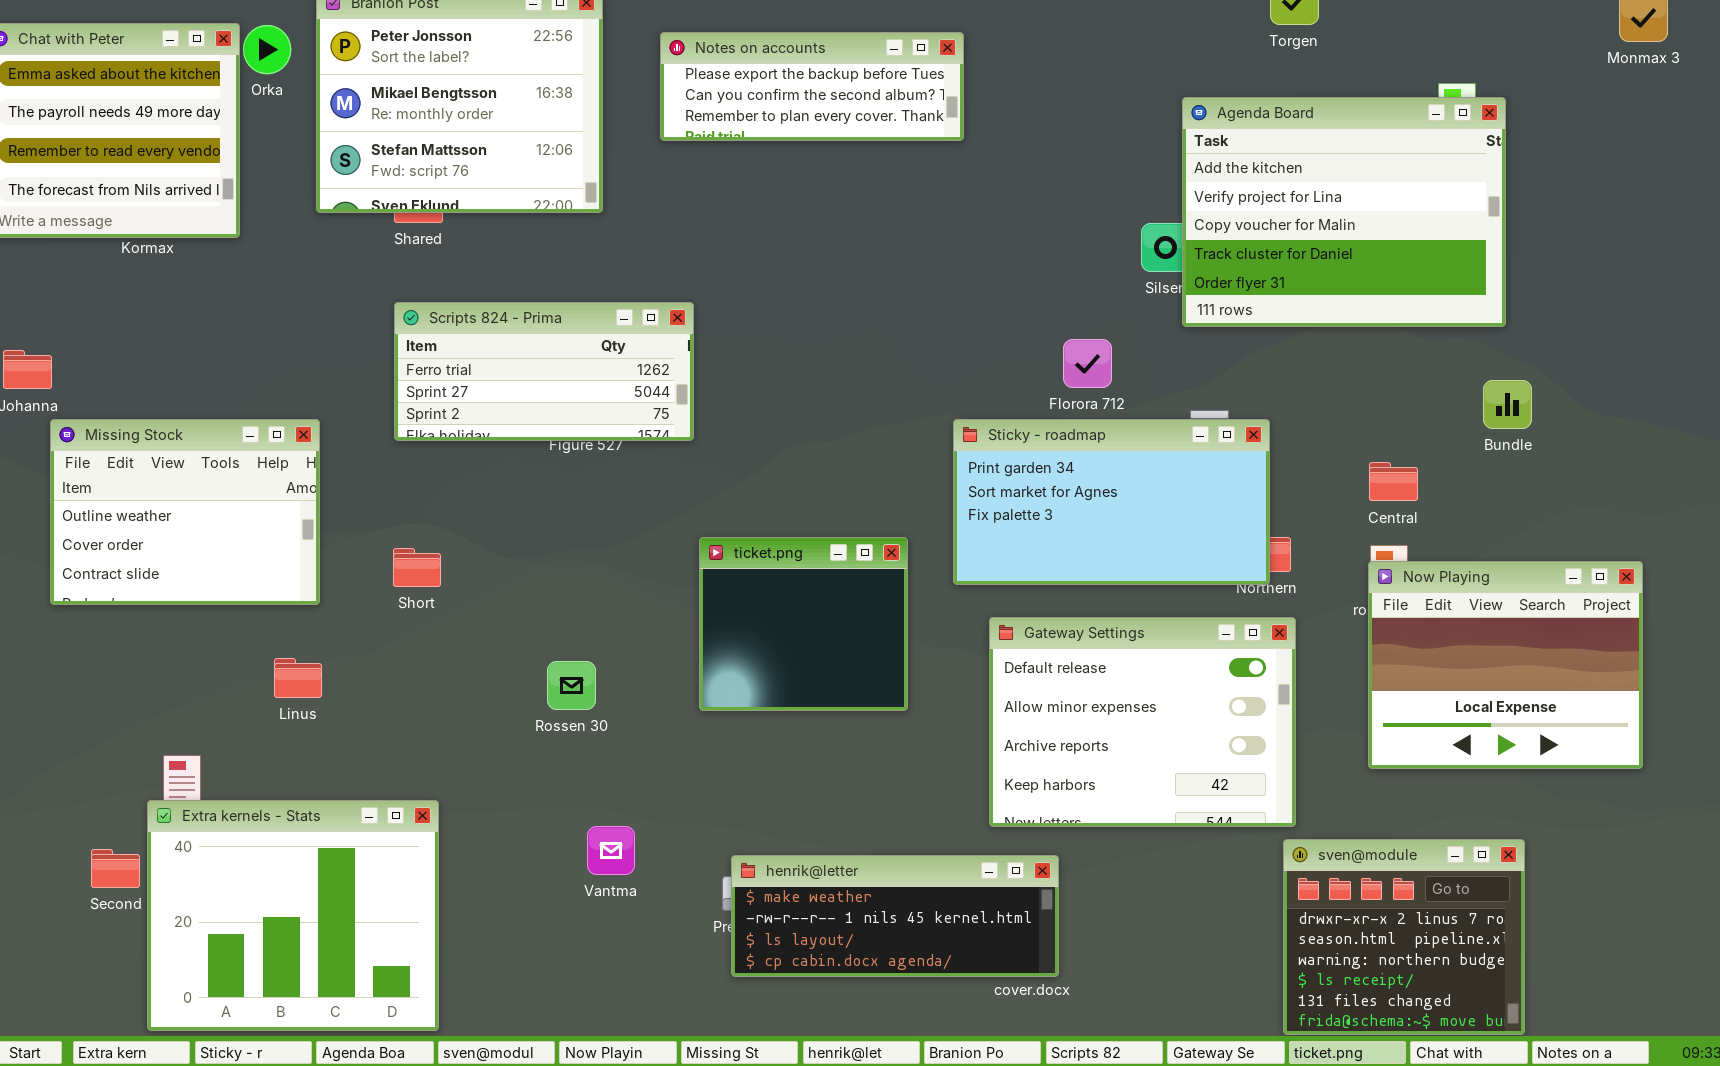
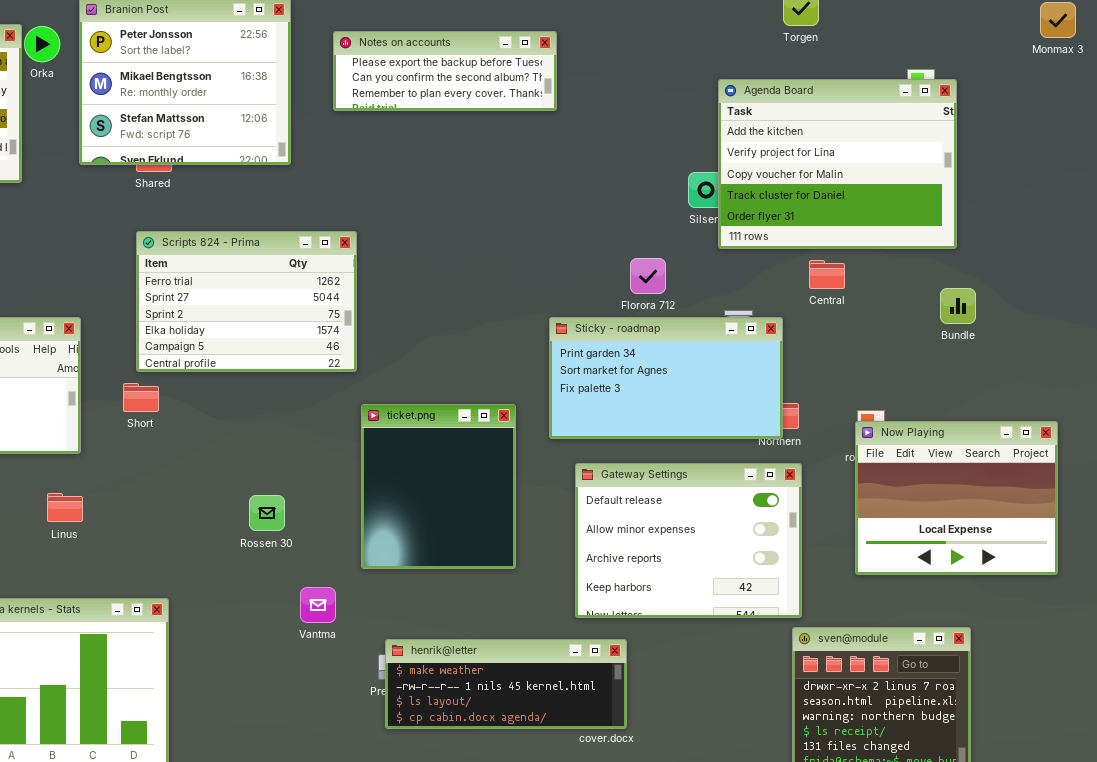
Scripts 824 - Prima: [394,302,694,441] -> [136,231,357,372], resized
Central: [1369,462,1418,501] -> [809,260,845,289], moved
ticket.png: [699,537,908,711] -> [361,404,516,569], resized
Short: [393,548,441,587] -> [123,383,159,412], moved
Vantma: [587,826,635,875] -> [300,587,336,623], moved

